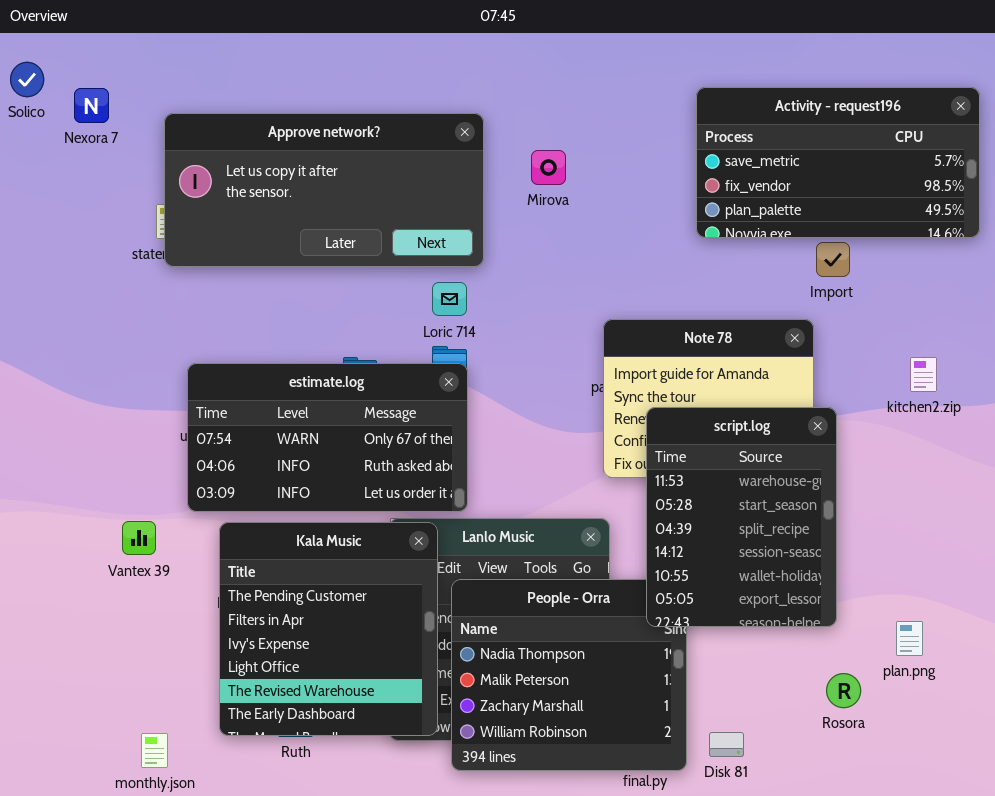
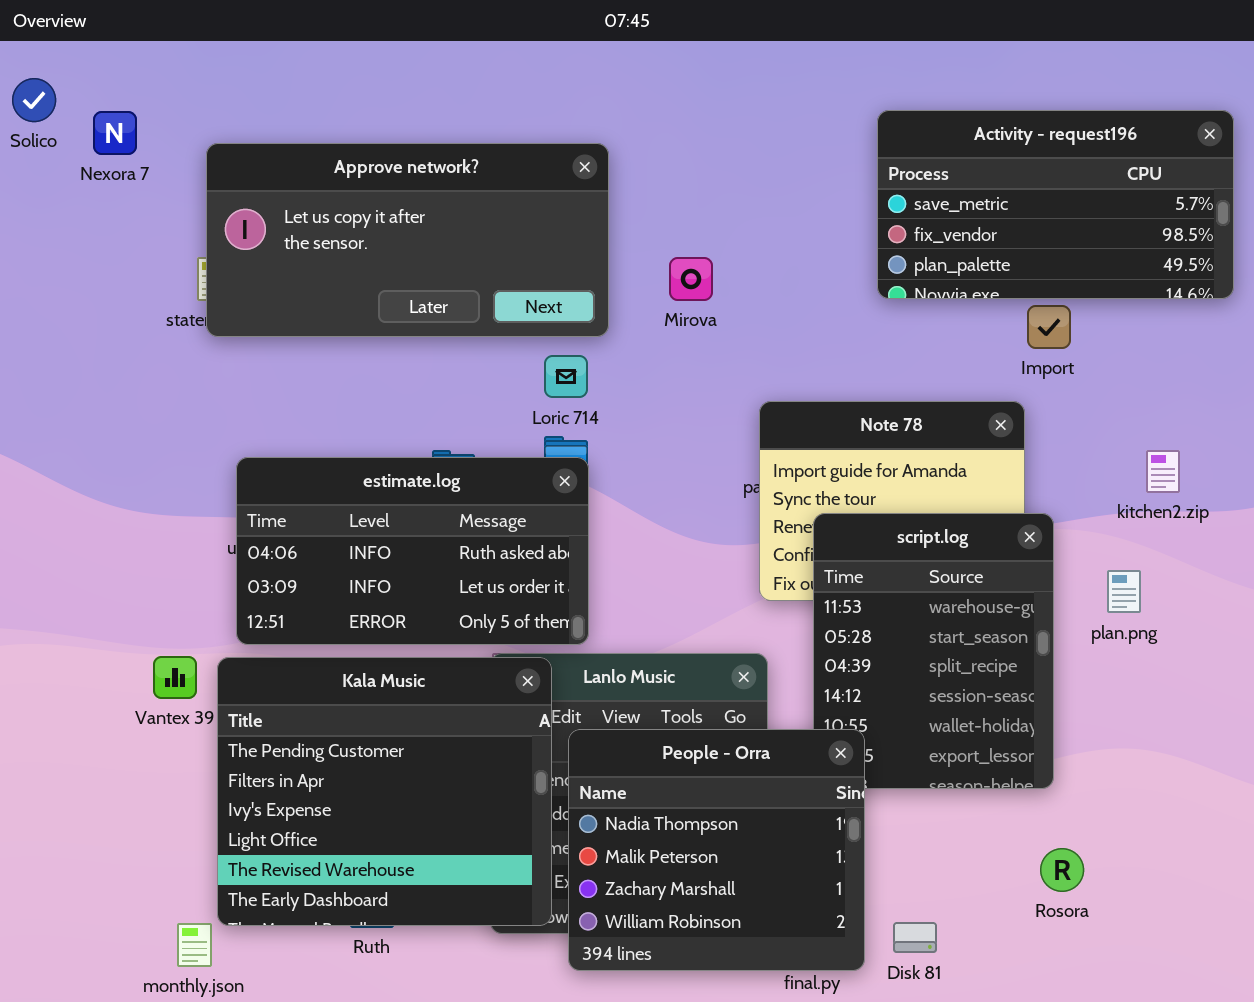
Mirova: [531,150,566,185] -> [669,257,713,301], moved
estimate.log: [187,363,468,512] -> [236,457,589,645], scrolled down 1 row
Kala Music: [219,522,438,736] -> [217,657,552,926], resized
People - Orra: [451,579,687,771] -> [568,729,865,971], raised
plan.png: [896,621,923,656] -> [1107,570,1141,613], moved

